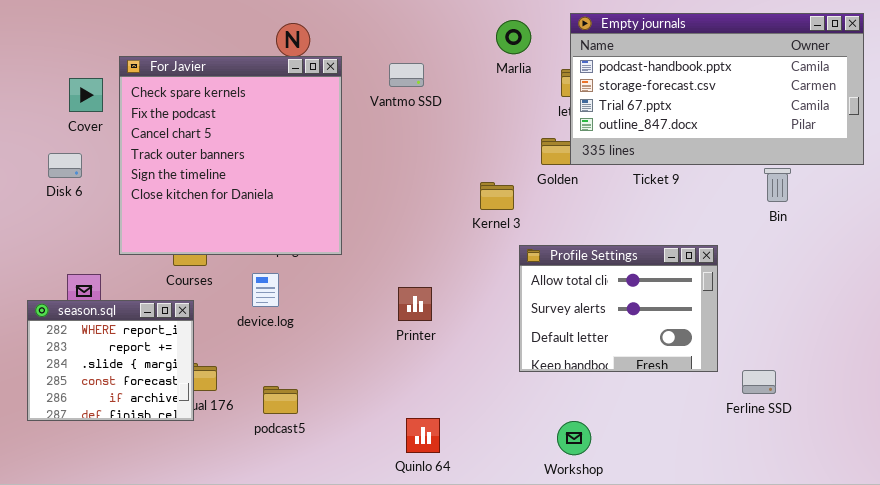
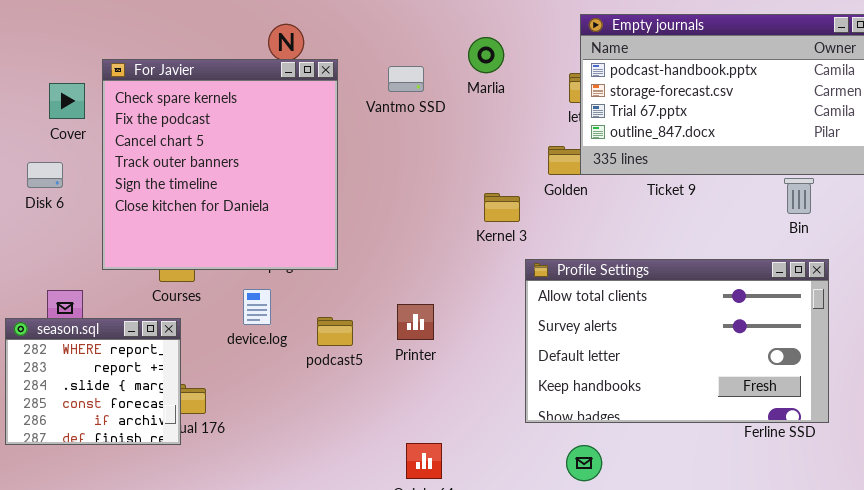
Marlia: [496,20,531,54] -> [468,37,504,73], moved
Profile Settings: [519,245,718,372] -> [525,259,829,423], resized
podcast5: [263,386,298,414] -> [317,317,353,346], moved

